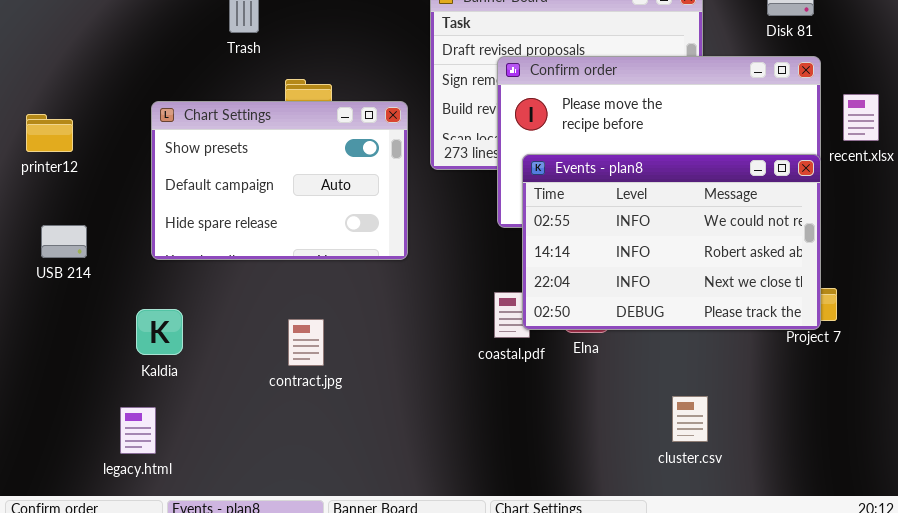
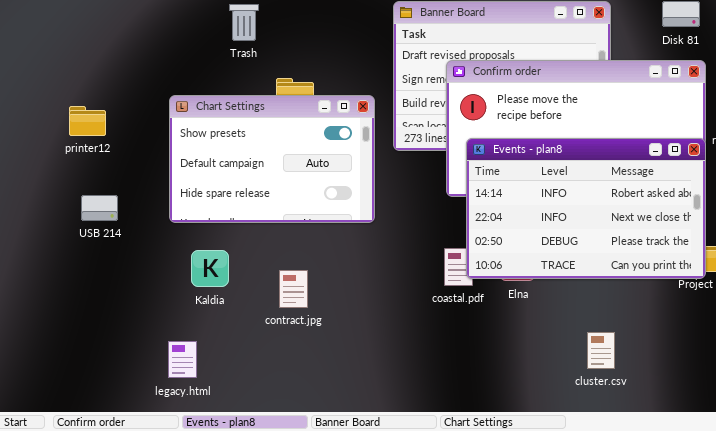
Events - plan8: [522,154,821,330] -> [466,138,706,279], scrolled down 1 row
Kaldia: [136,309,183,355] -> [191,250,229,287], moved
legacy.html: [120,407,156,454] -> [168,341,197,378], moved

